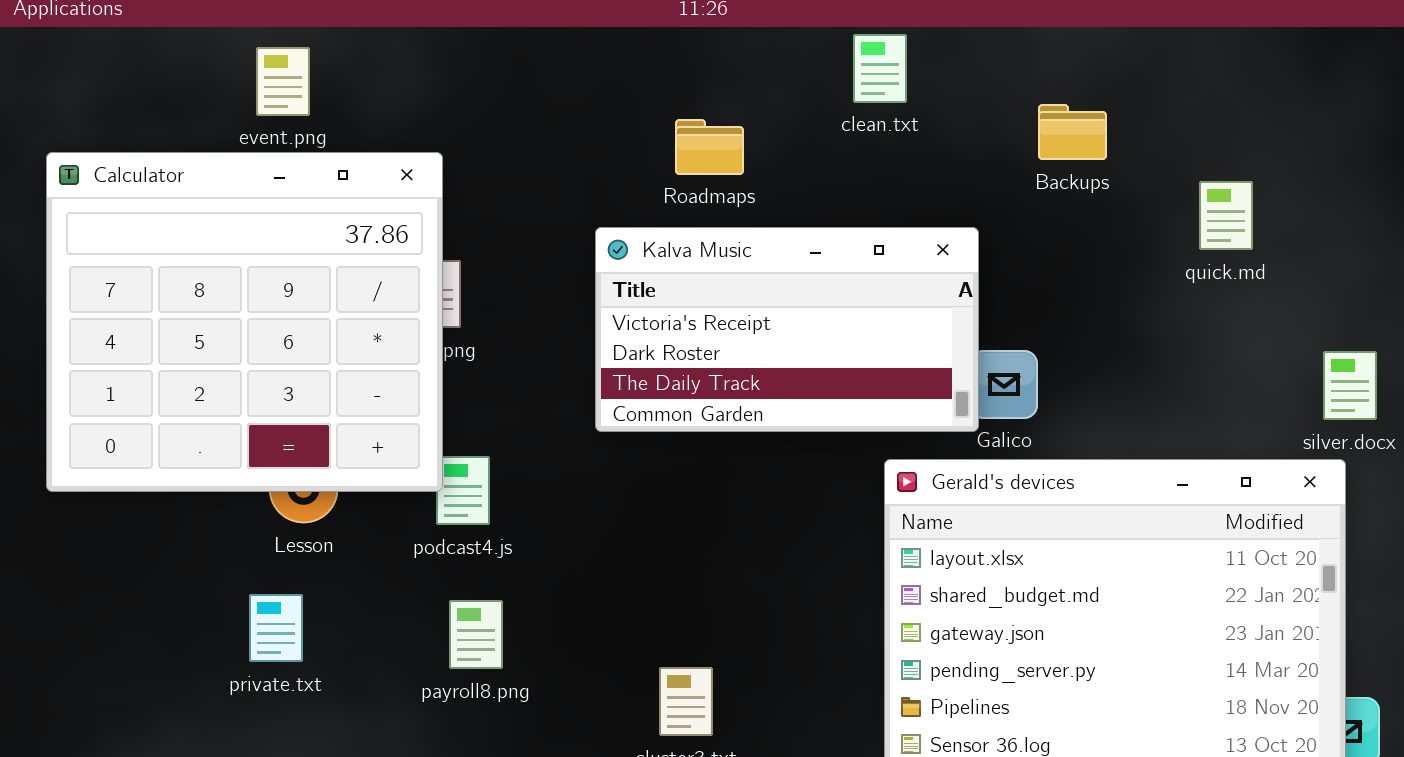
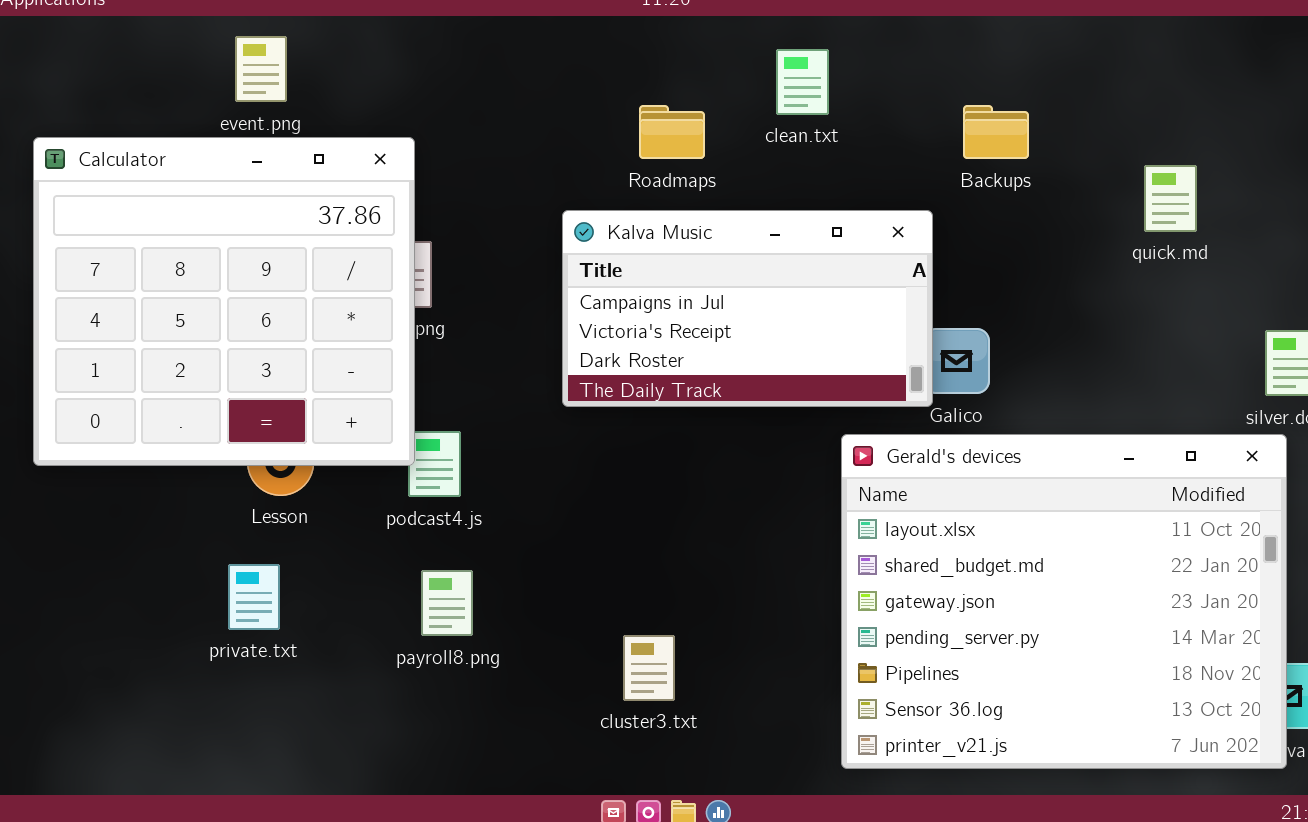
clean.txt: [853,34,907,103] -> [776,49,829,115], moved
Backups: [1038,104,1107,160] -> [963,105,1029,159], moved
Kalva Music: [595,227,979,432] -> [562,210,933,407], scrolled up 1 row

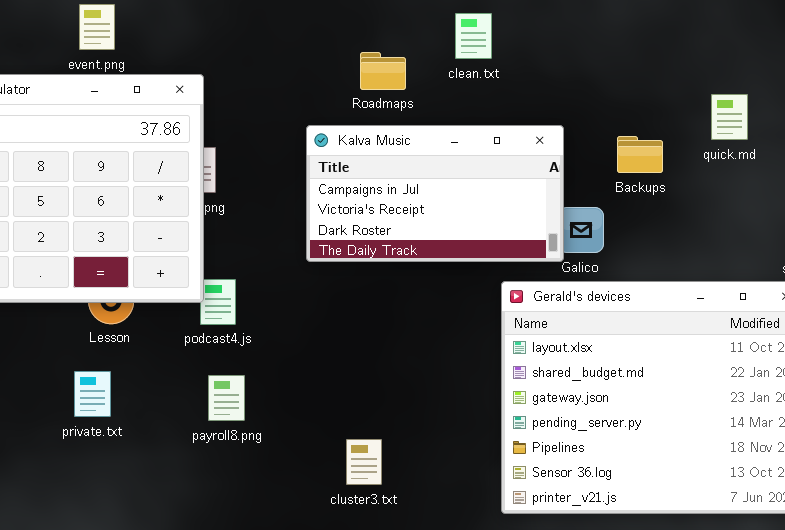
Backups: [963,105,1029,159] -> [617,136,663,173], moved
cluster3.txt: [623,635,675,701] -> [346,439,382,485], moved

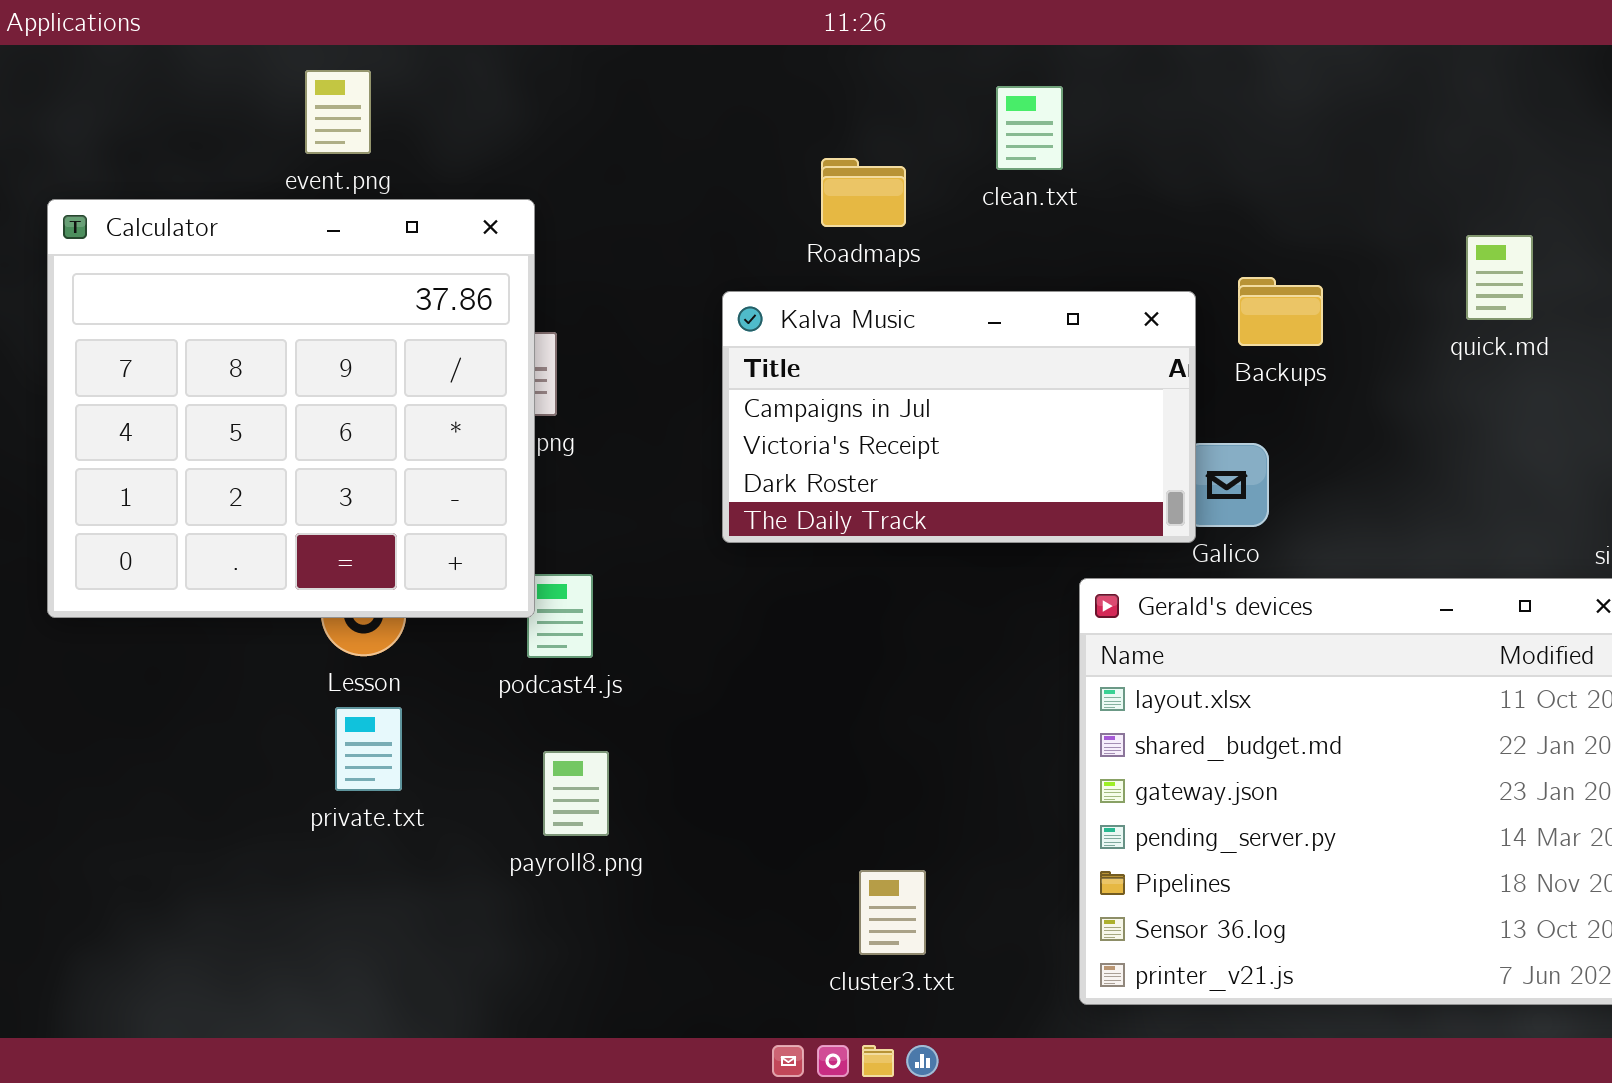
Backups: [617,136,663,173] -> [1238,277,1323,346], moved
private.txt: [74,371,111,417] -> [335,707,402,791], moved
cluster3.txt: [346,439,382,485] -> [859,870,926,955], moved

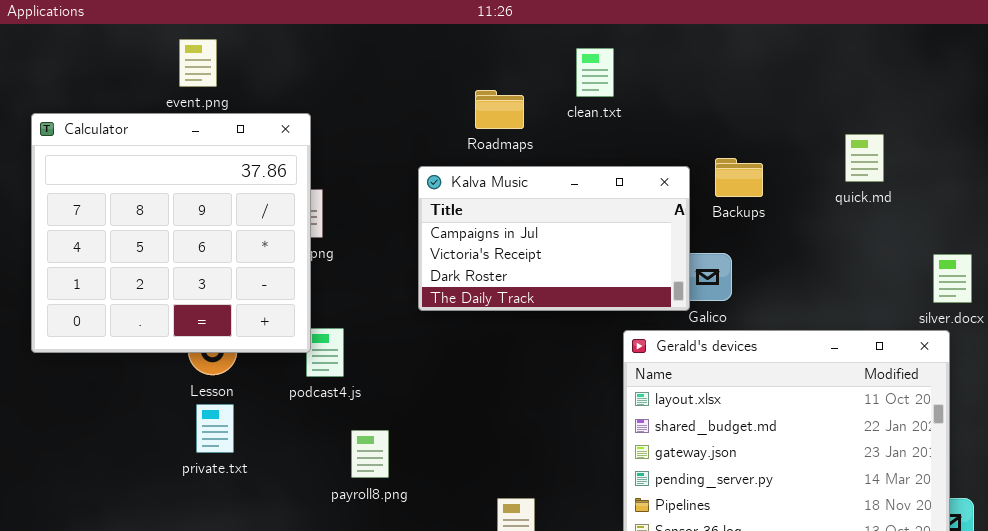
payroll8.png: [543,751,609,836] -> [351,430,389,478], moved

